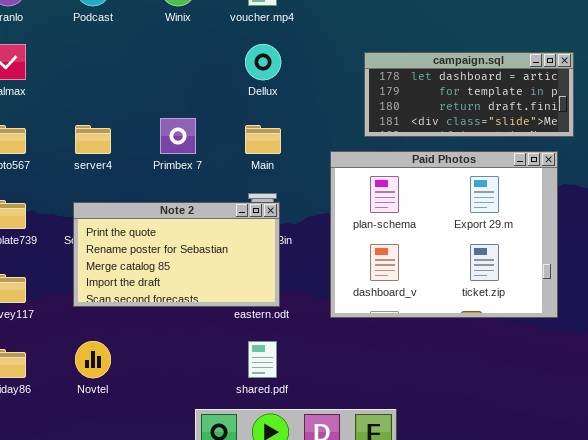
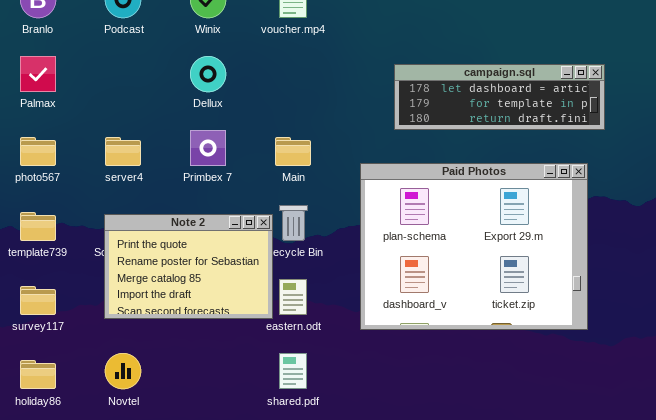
Dellux: [245,44,281,80] -> [190,56,226,92], moved
campaign.sql: [364,52,574,137] -> [394,64,605,130], resized
Note 2: [73,202,280,307] -> [104,214,273,319], resized

